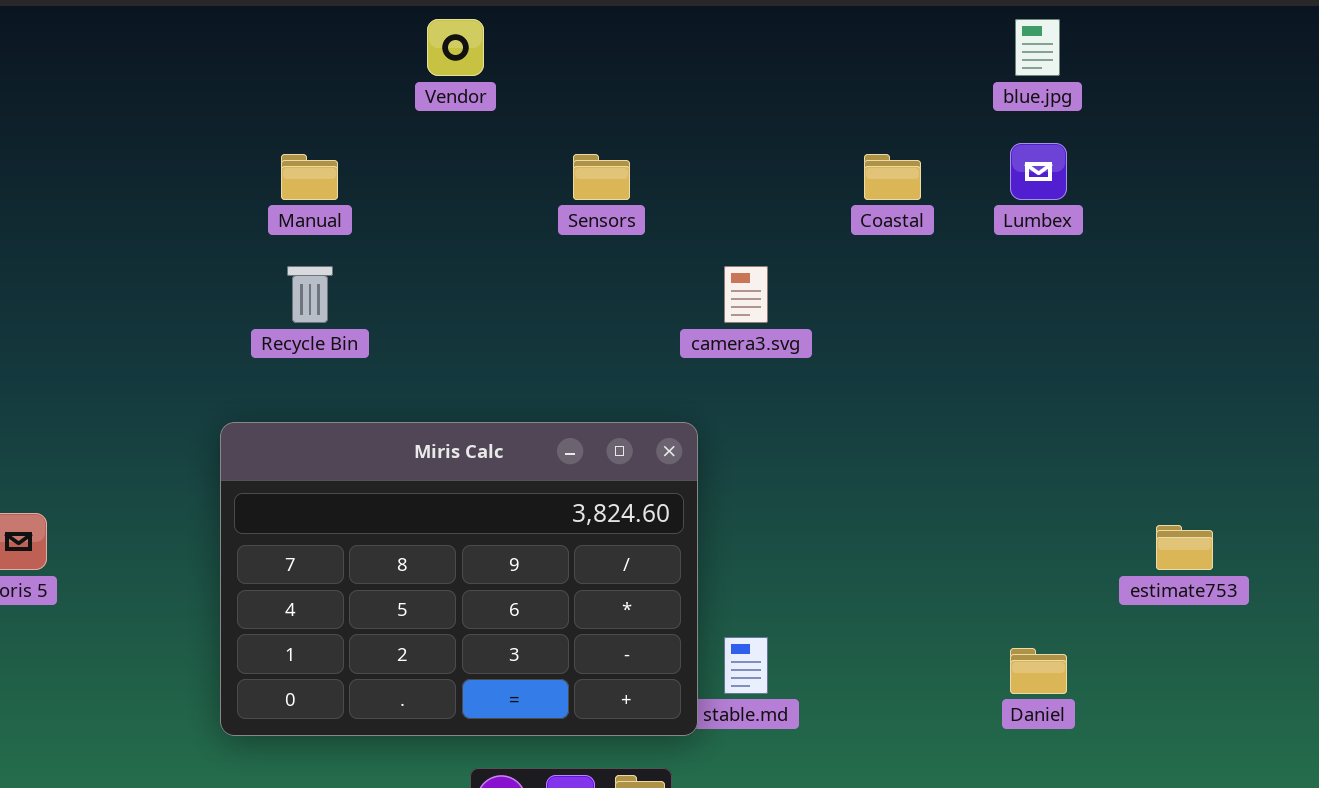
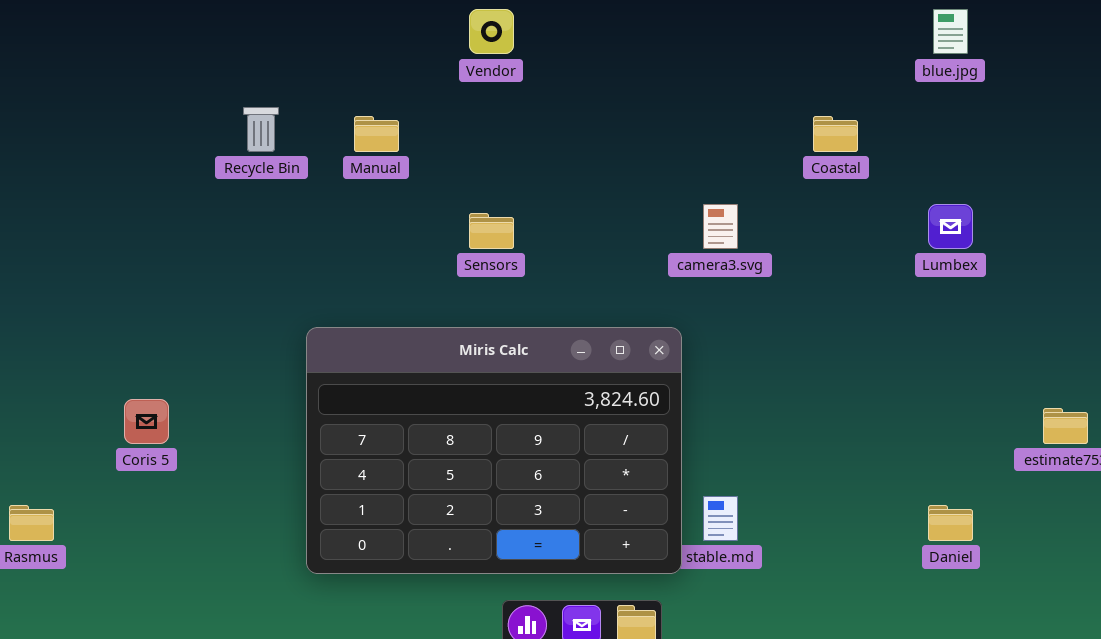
Lumbex: [1010,143,1067,200] -> [928,204,973,249], moved
Sensors: [573,154,630,200] -> [469,213,514,249], moved
Recycle Bin: [287,266,333,323] -> [243,107,279,152], moved

